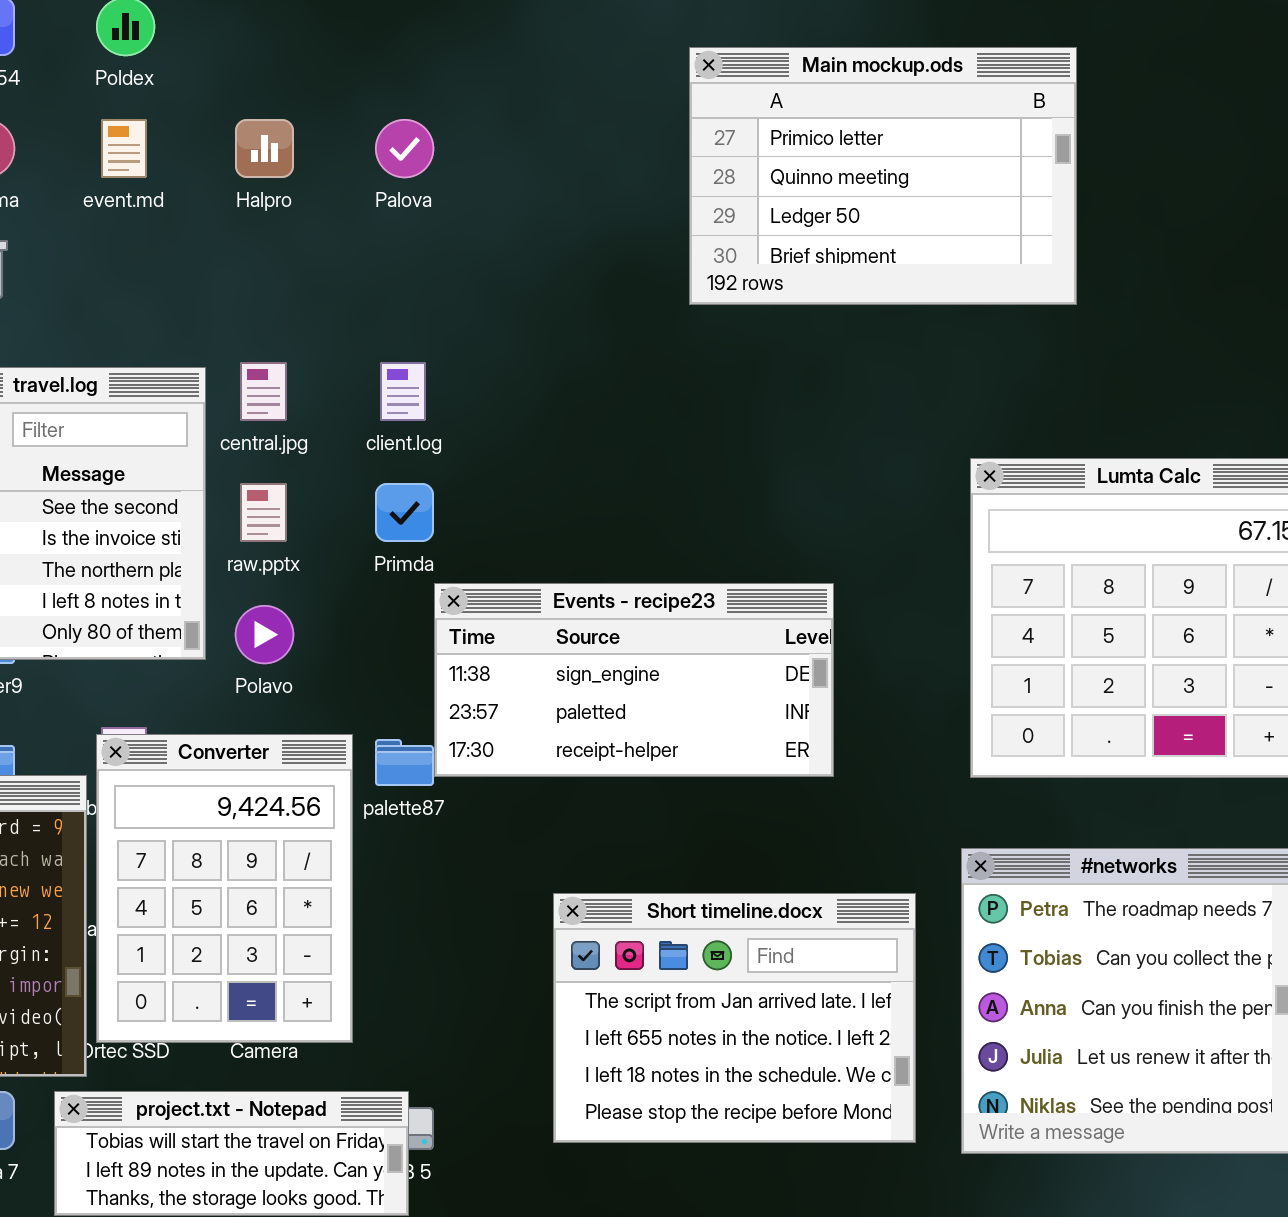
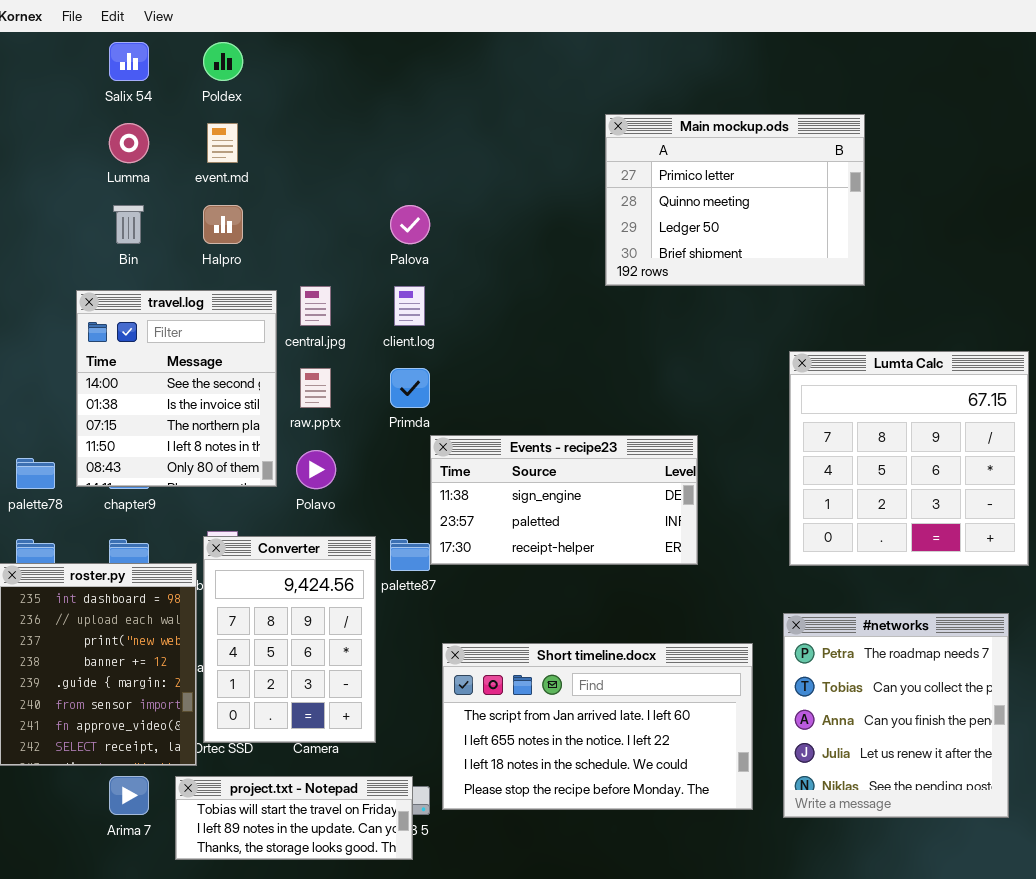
Main mockup.ods: [689,47,1077,305] -> [605,114,865,286], moved
Halpro: [235,119,294,178] -> [203,205,243,244], moved
Palova: [375,119,434,178] -> [390,205,430,244], moved
Short timeline.docx: [553,893,916,1143] -> [442,643,753,810], resized

